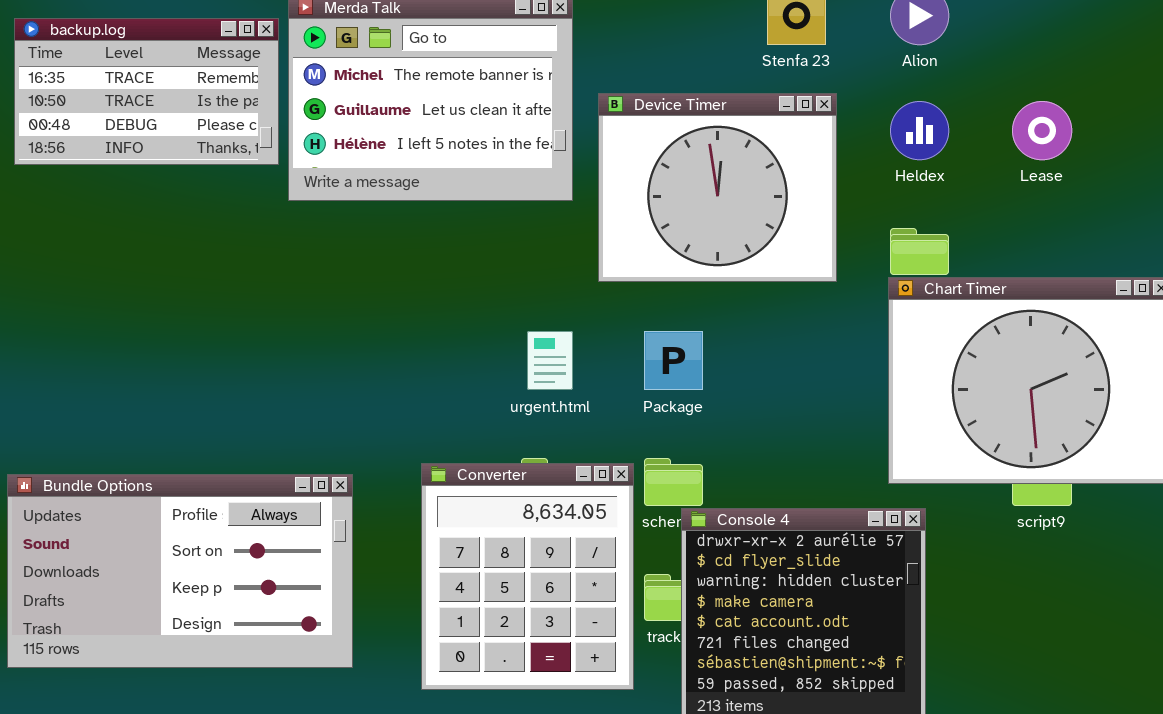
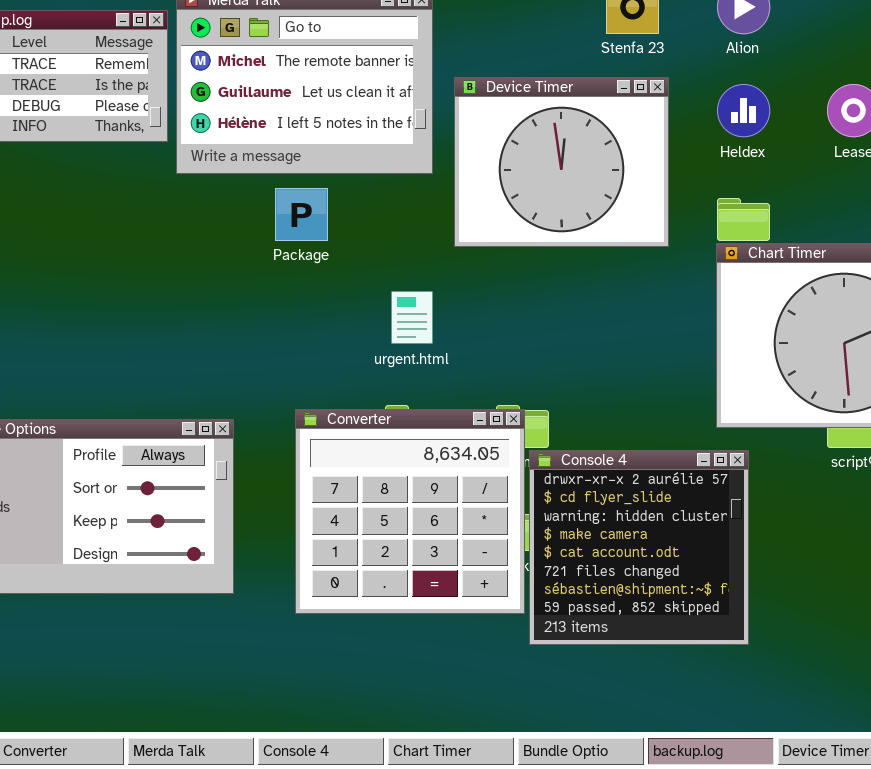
Package: [644,331,703,390] -> [275,188,328,241], moved
Converter: [421,463,634,690] -> [295,409,525,614], resized

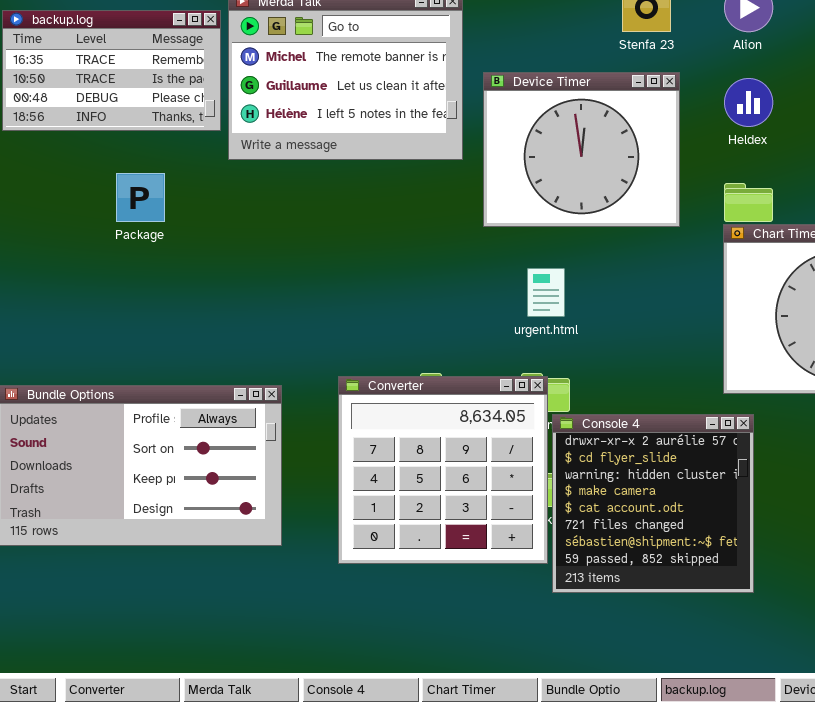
Package: [275,188,328,241] -> [116,173,165,222], moved
urgent.html: [391,291,433,344] -> [527,268,565,317], moved

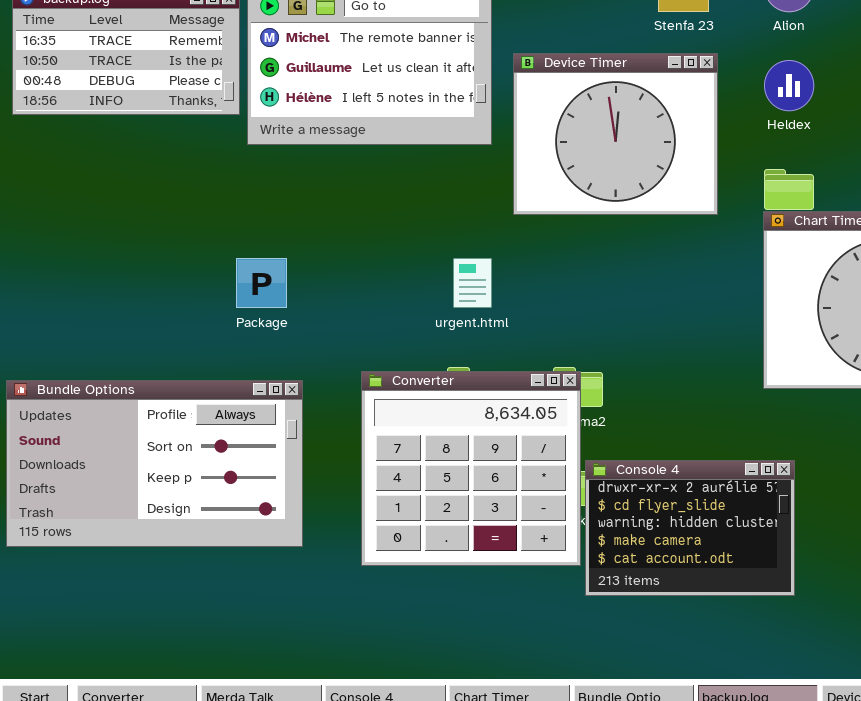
Package: [116,173,165,222] -> [236,258,287,308], moved
urgent.html: [527,268,565,317] -> [453,258,492,308], moved
Console 4: [552,414,754,593] -> [585,460,795,596], resized

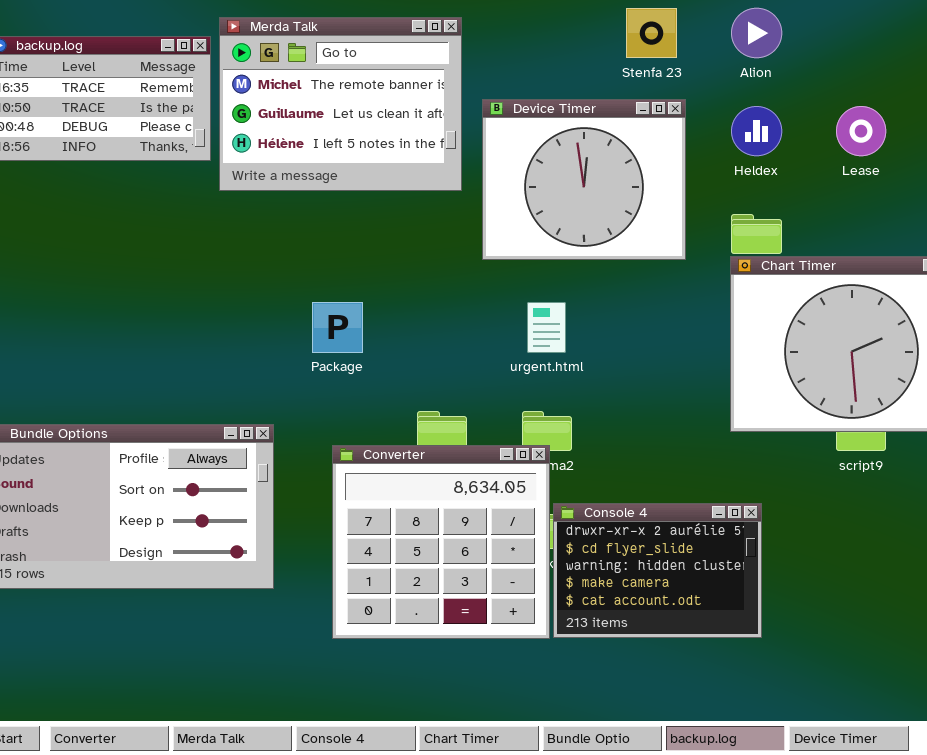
Package: [236,258,287,308] -> [312,302,363,353], moved
urgent.html: [453,258,492,308] -> [527,302,566,353], moved
Converter: [361,371,581,566] -> [332,445,550,639], moved

